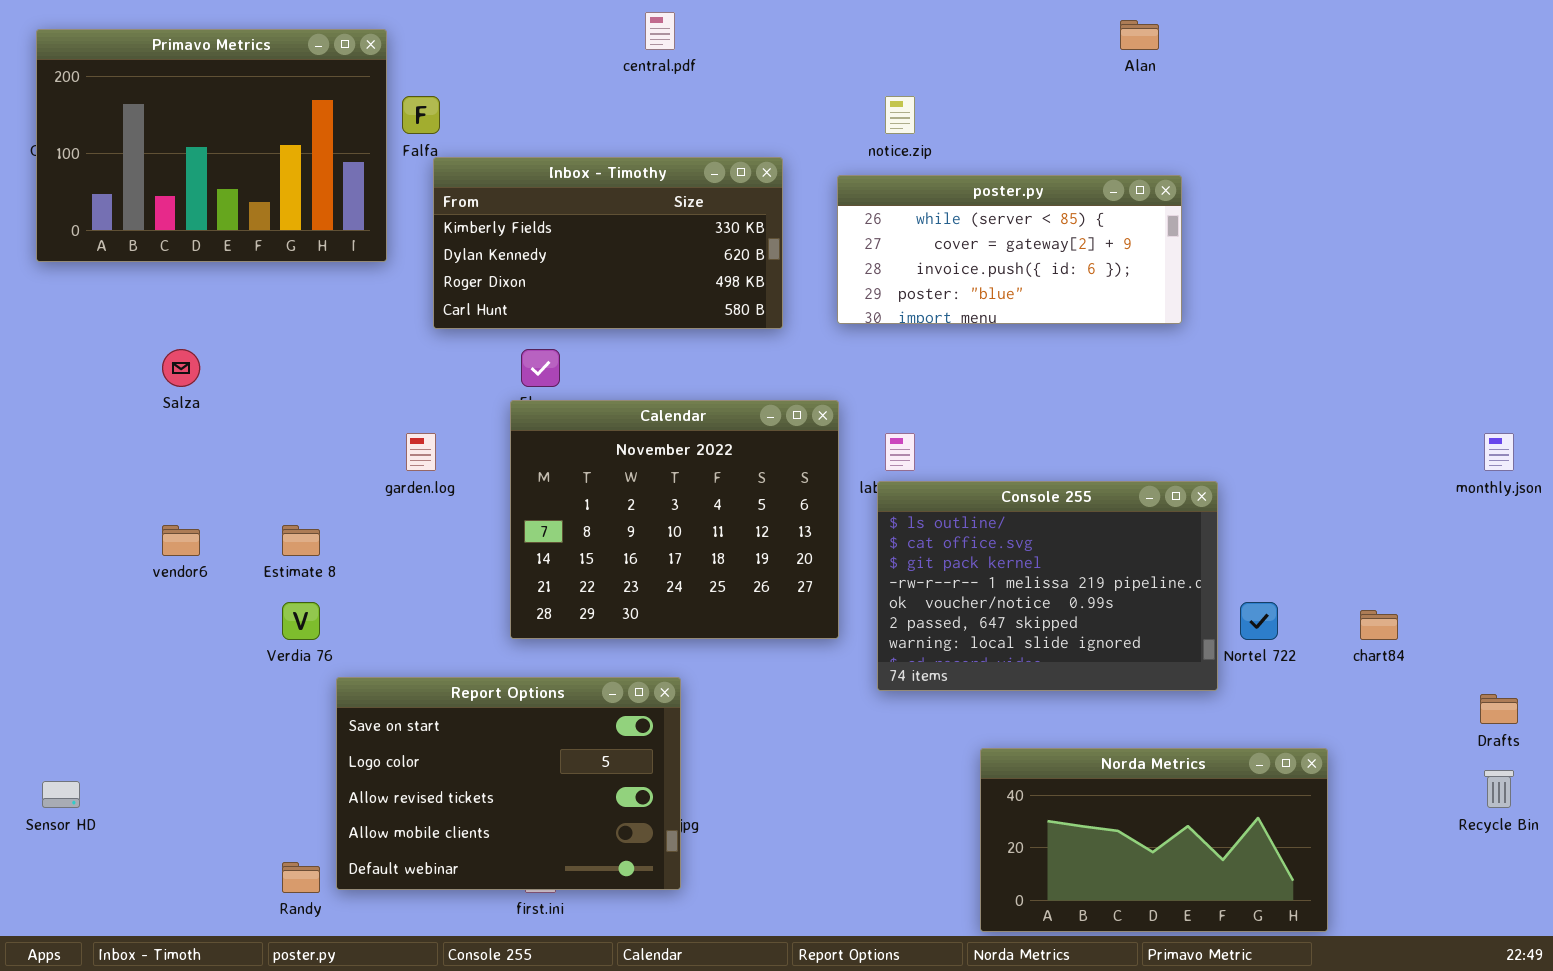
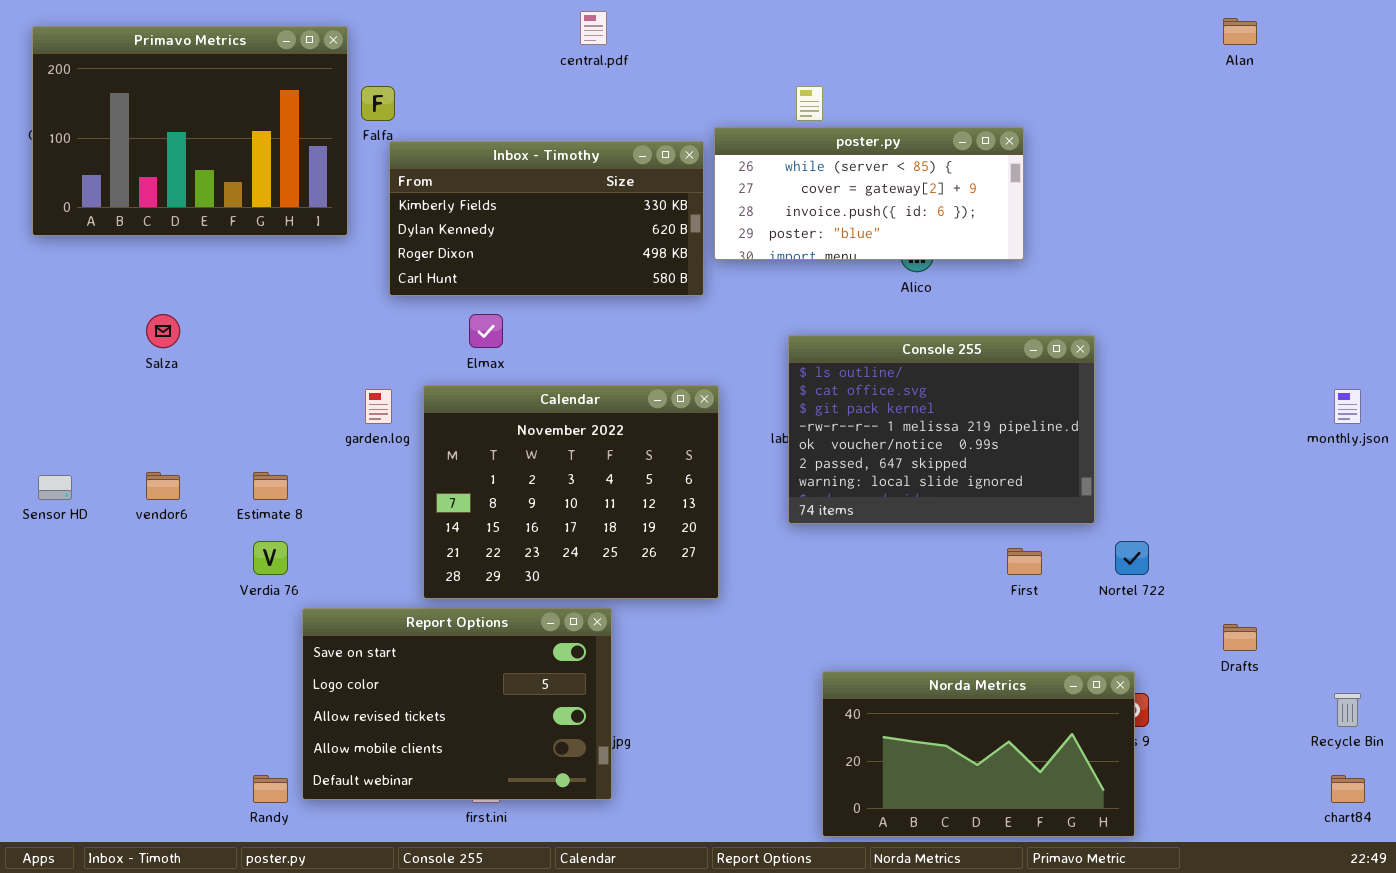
Alan: [1120,20,1159,50] -> [1223,18,1257,45], moved
poster.py: [837,175,1182,324] -> [714,127,1024,260], moved
Calendar: [510,400,839,639] -> [423,385,719,599], moved
Console 255: [877,481,1218,691] -> [788,335,1095,524], moved
chart84: [1360,610,1398,640] -> [1331,775,1365,803], moved
Drafts: [1480,694,1518,724] -> [1223,624,1257,651], moved
Norda Metrics: [980,748,1328,932] -> [822,671,1135,837], moved
Sensor HD: [42,781,80,808] -> [38,475,72,500], moved

